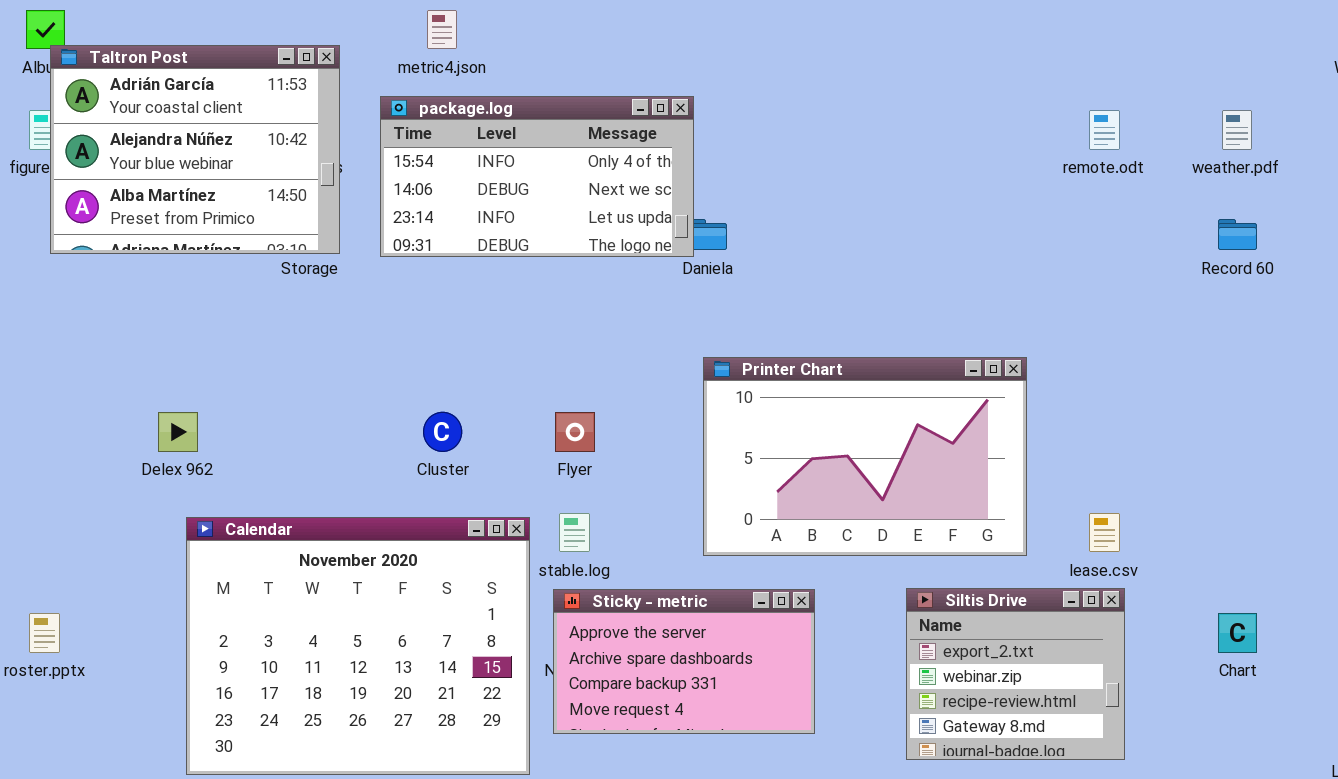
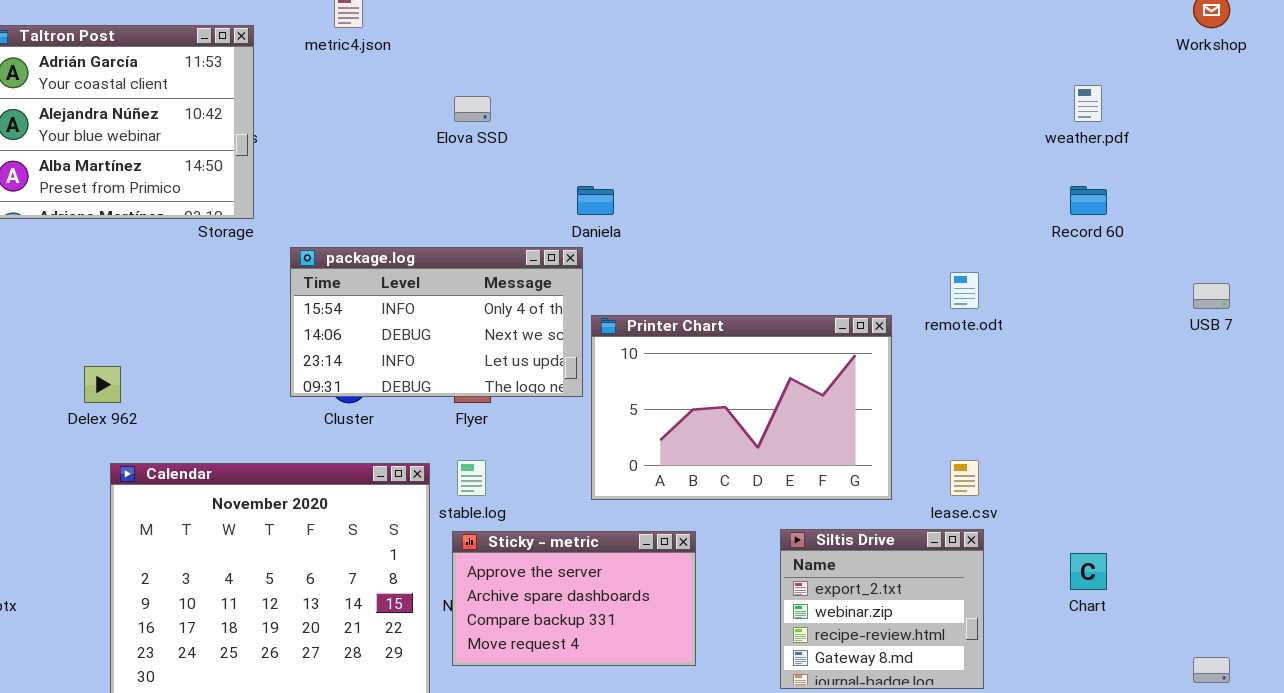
package.log: [380,96,694,257] -> [290,247,583,397], moved
remote.odt: [1089,110,1120,150] -> [950,272,979,309], moved

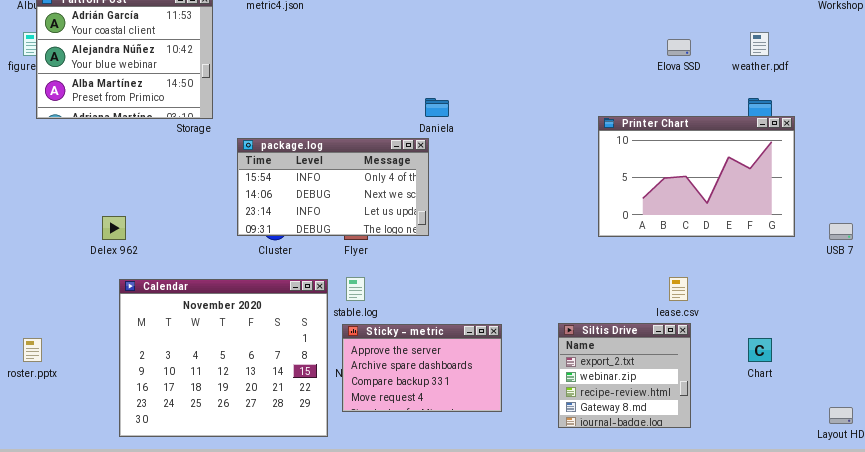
Elova SSD: [454,96,491,122] -> [667,39,691,56], moved
USB 7: [1193,283,1230,309] -> [829,223,853,240], moved
Printer Chart: [591,315,892,500] -> [598,116,795,237], moved

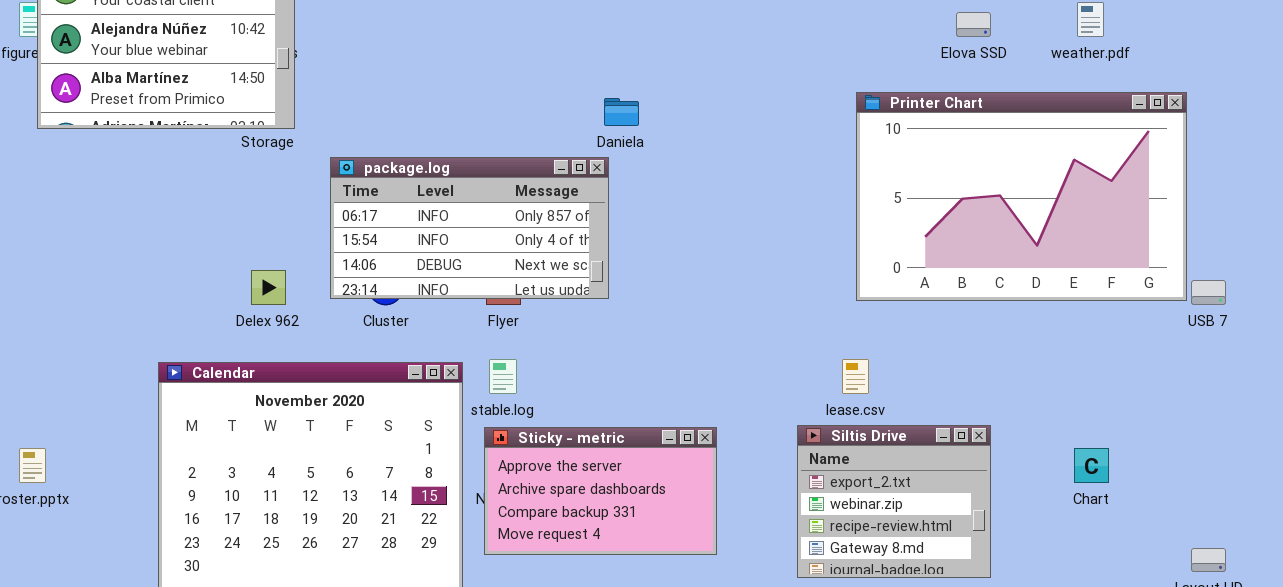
Printer Chart: [598,116,795,237] -> [856,92,1187,301], resized
package.log: [237,138,429,236] -> [330,157,609,299], scrolled up 1 row
Delex 962: [102,216,126,240] -> [251,270,286,305], moved
lease.csv: [669,277,688,301] -> [842,359,869,394], moved

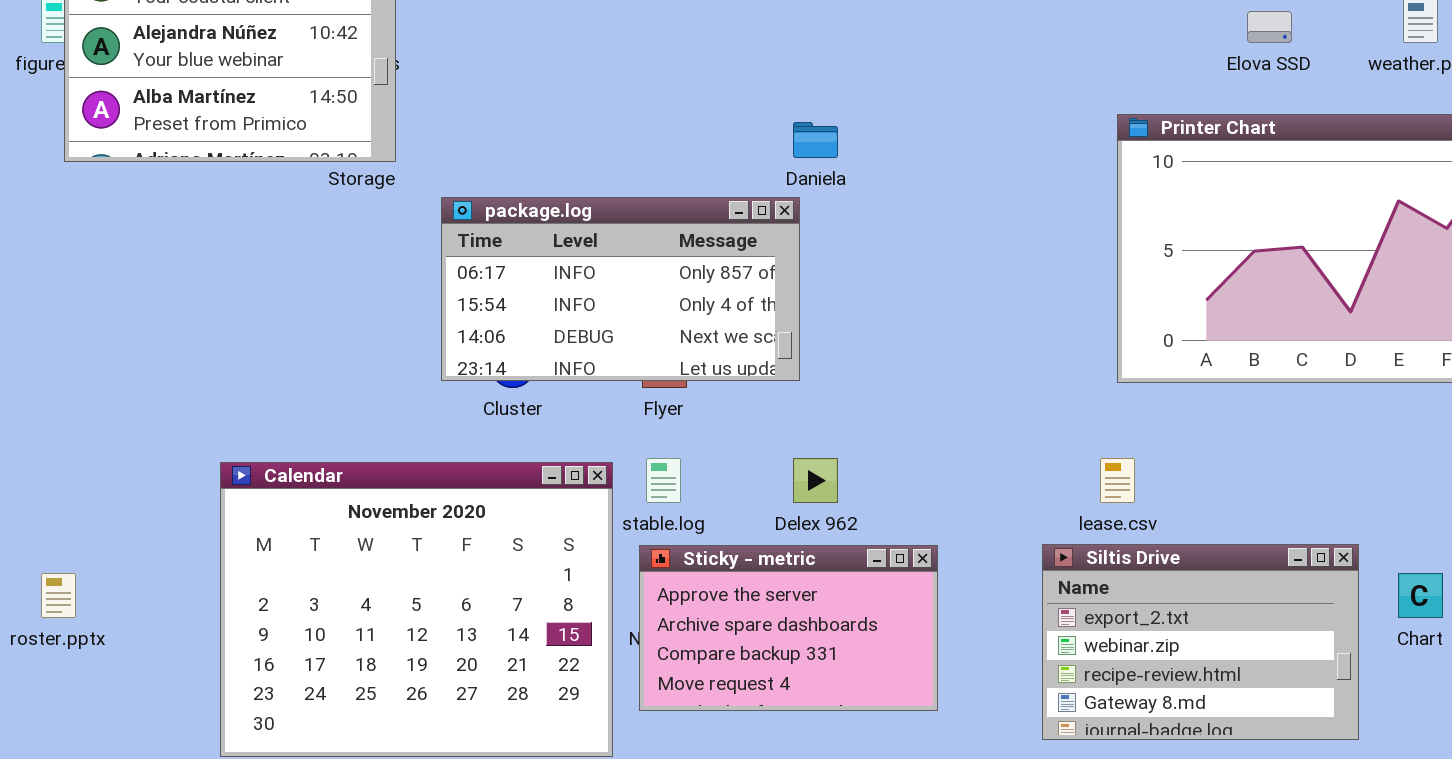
Delex 962: [251,270,286,305] -> [793,458,838,503], moved
Siltis Drive: [797,425,991,578] -> [1042,544,1359,740], resized

